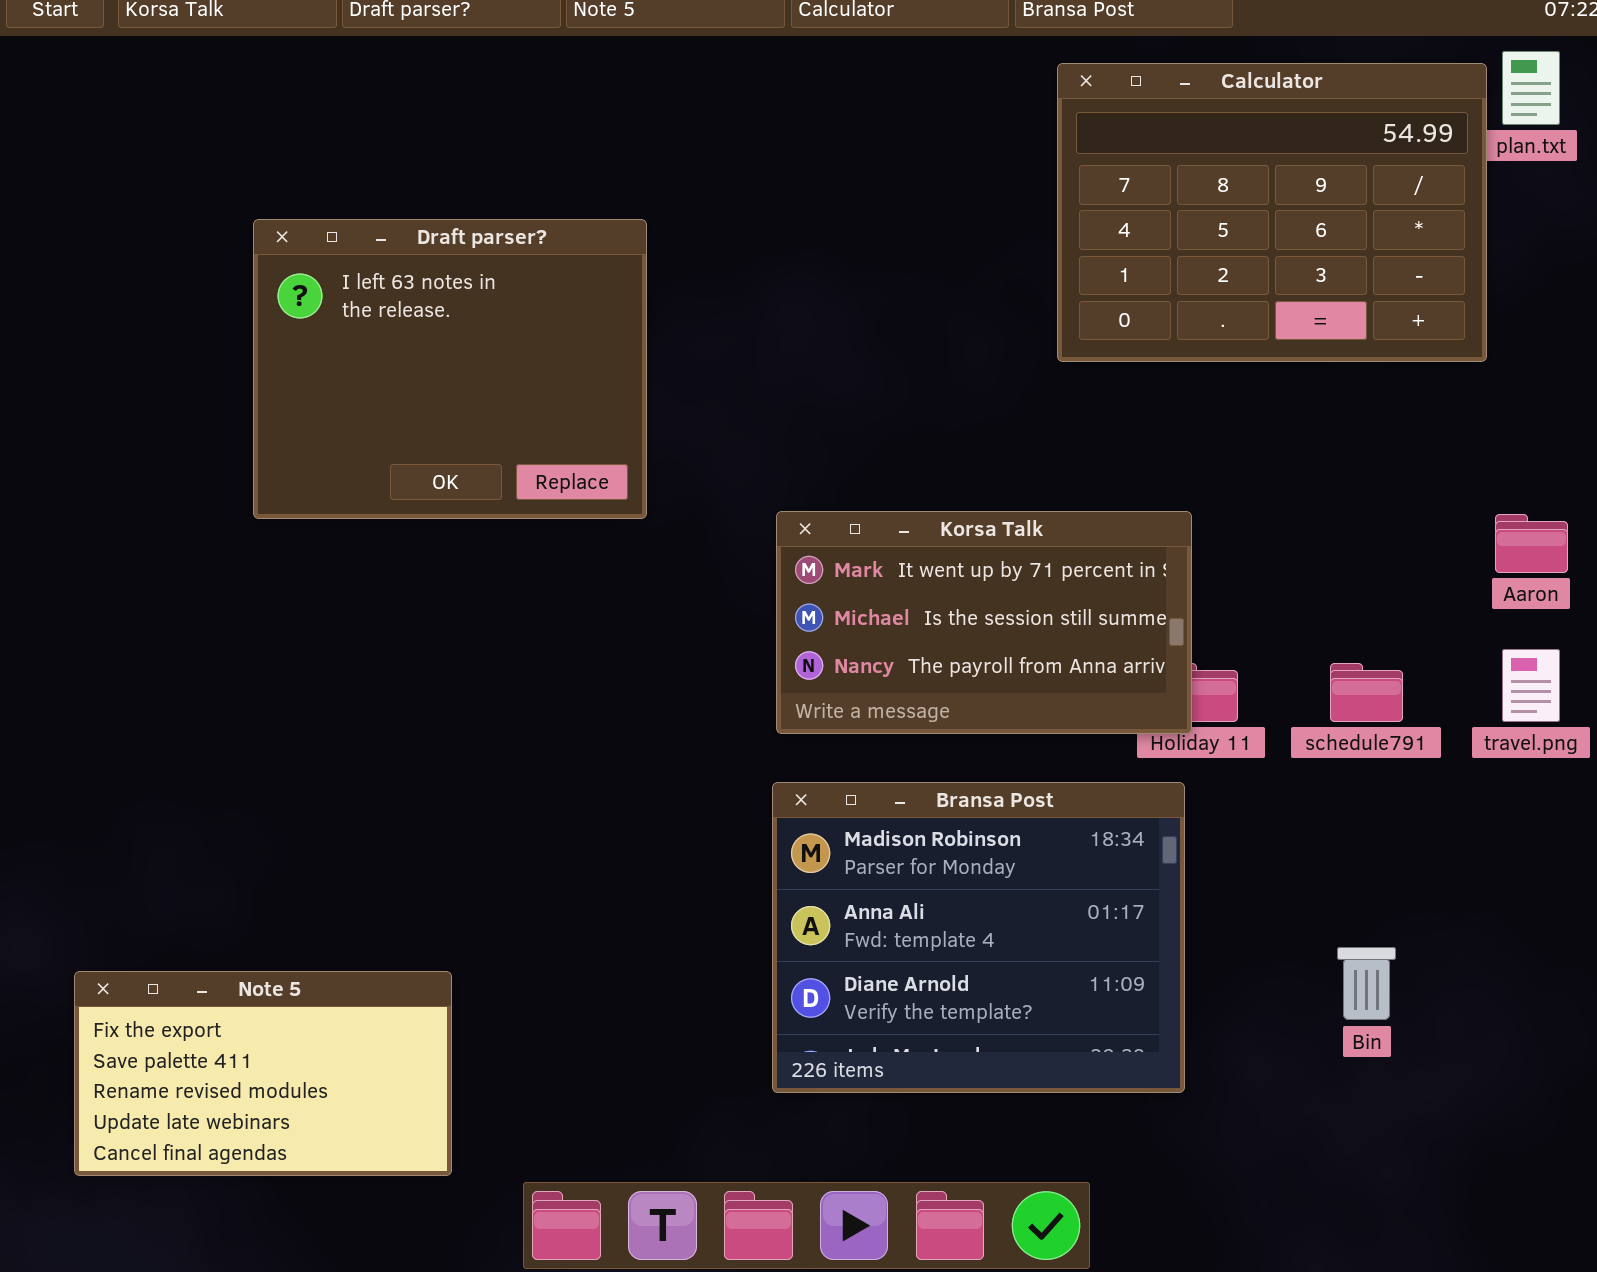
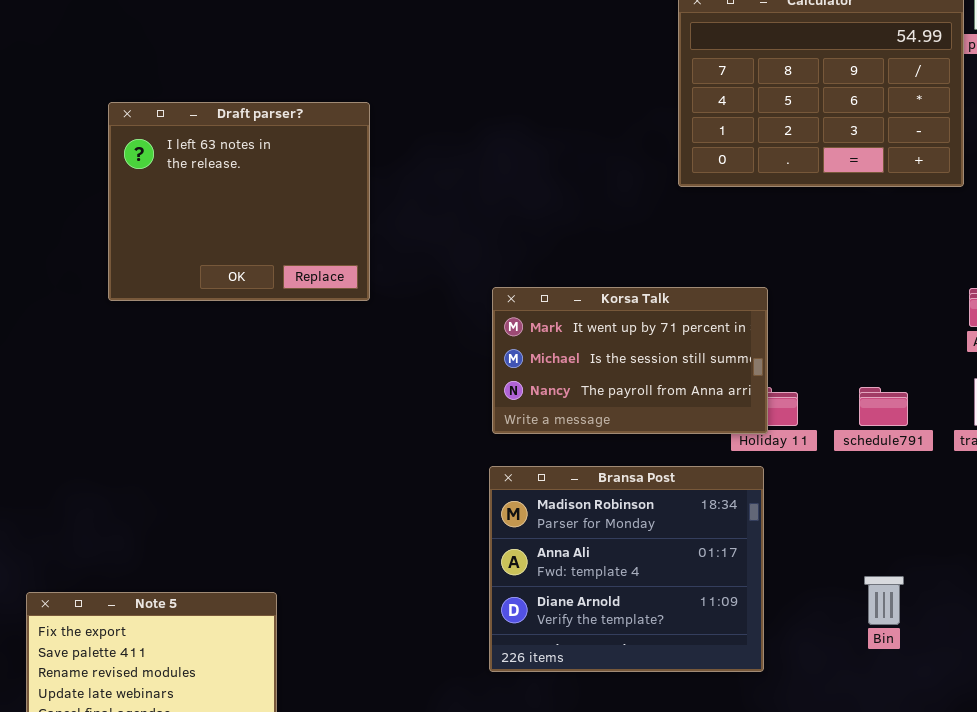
Draft parser?: [253,219,647,519] -> [108,102,370,301], moved

